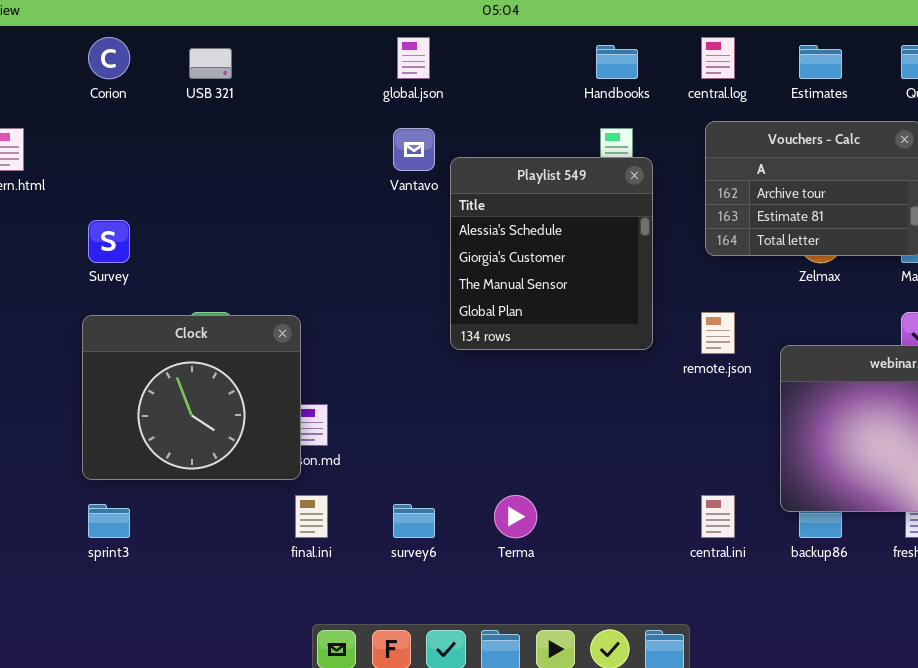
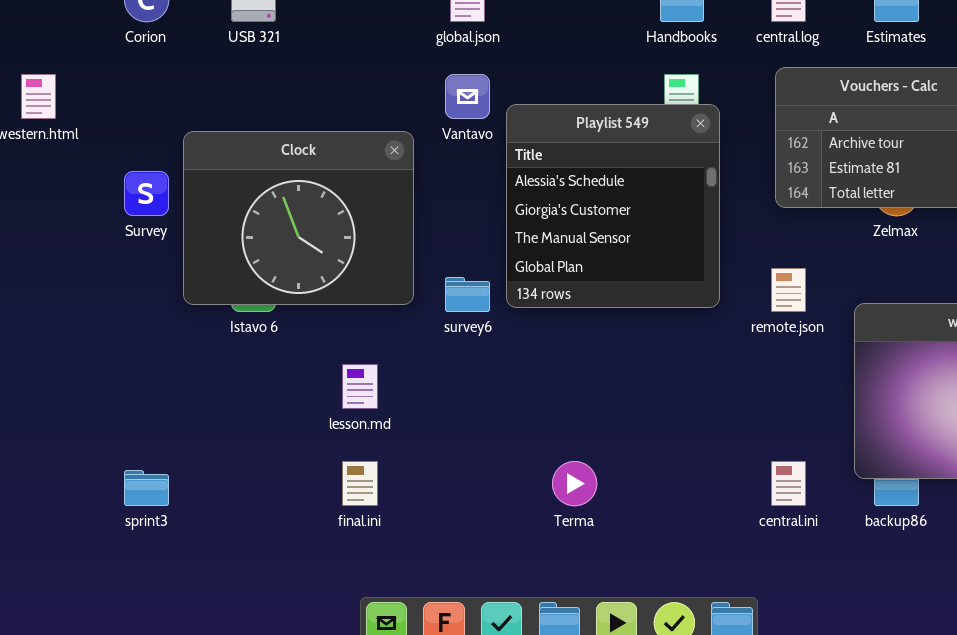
Clock: [82,315,301,480] -> [183,131,414,305], moved
survey6: [393,504,435,538] -> [445,277,490,312], moved

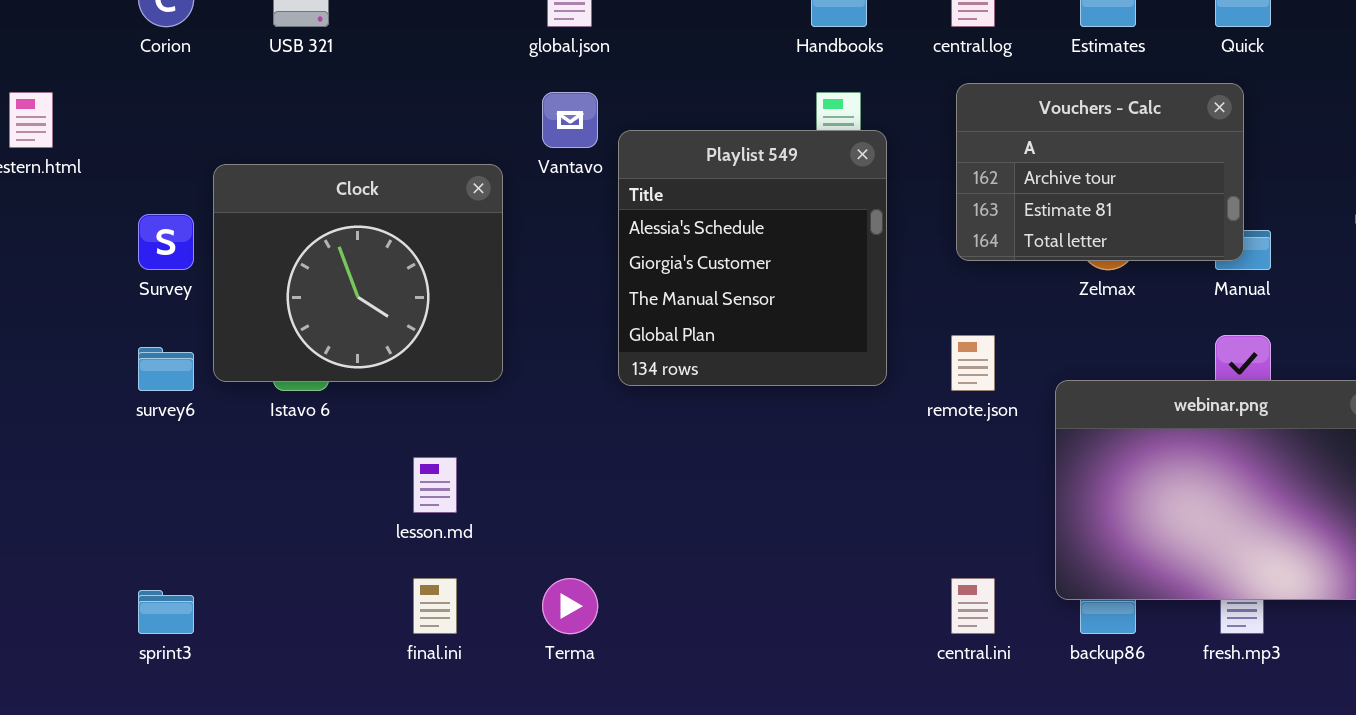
survey6: [445,277,490,312] -> [138,347,194,391], moved
Terma: [552,461,597,506] -> [542,578,598,634], moved

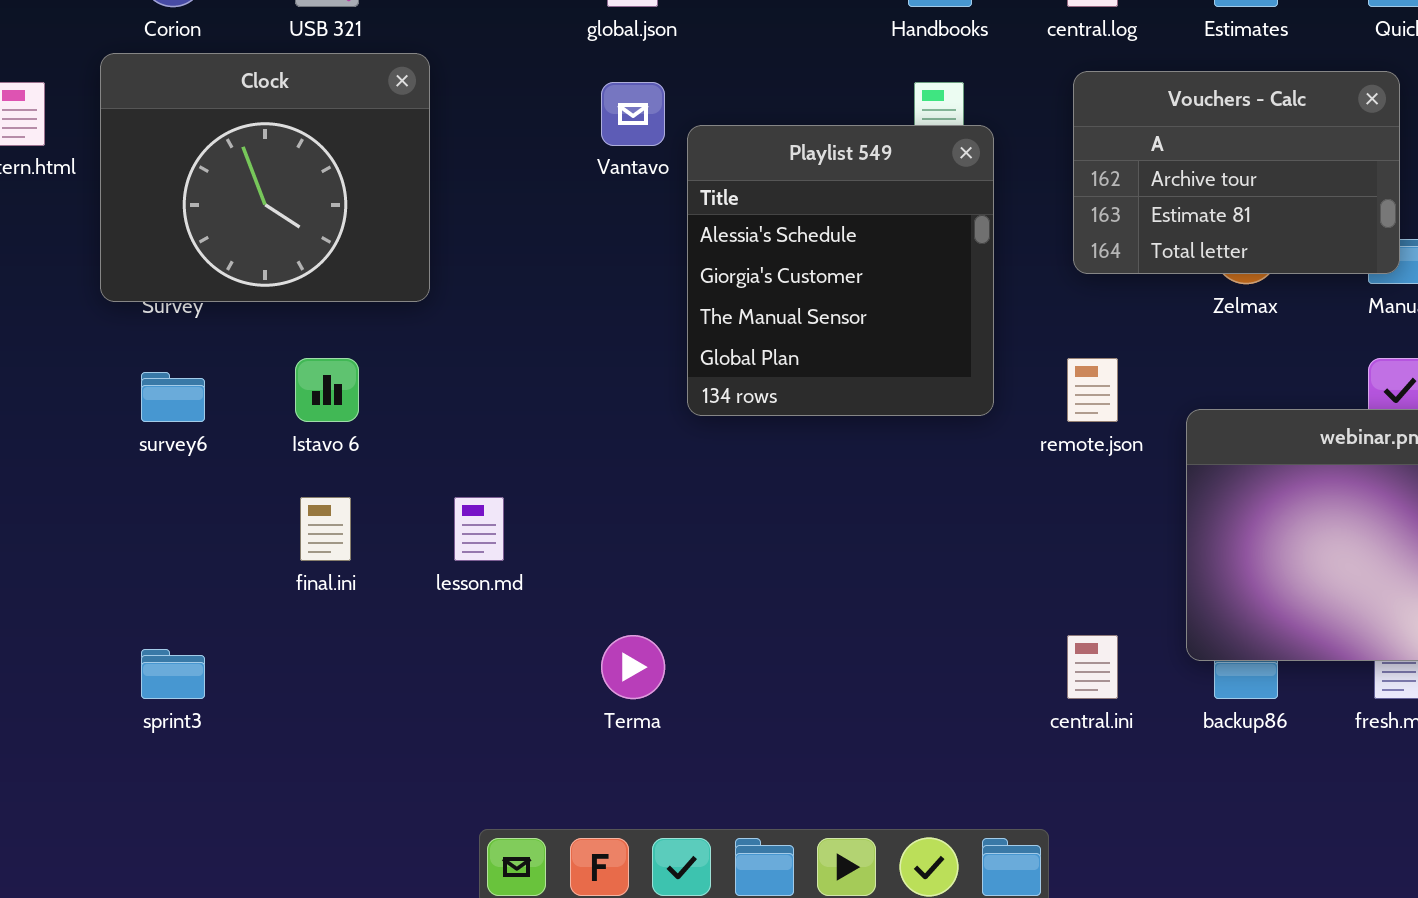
Clock: [213,164,503,382] -> [100,53,430,302], moved
final.ini: [413,578,457,634] -> [300,497,351,561], moved

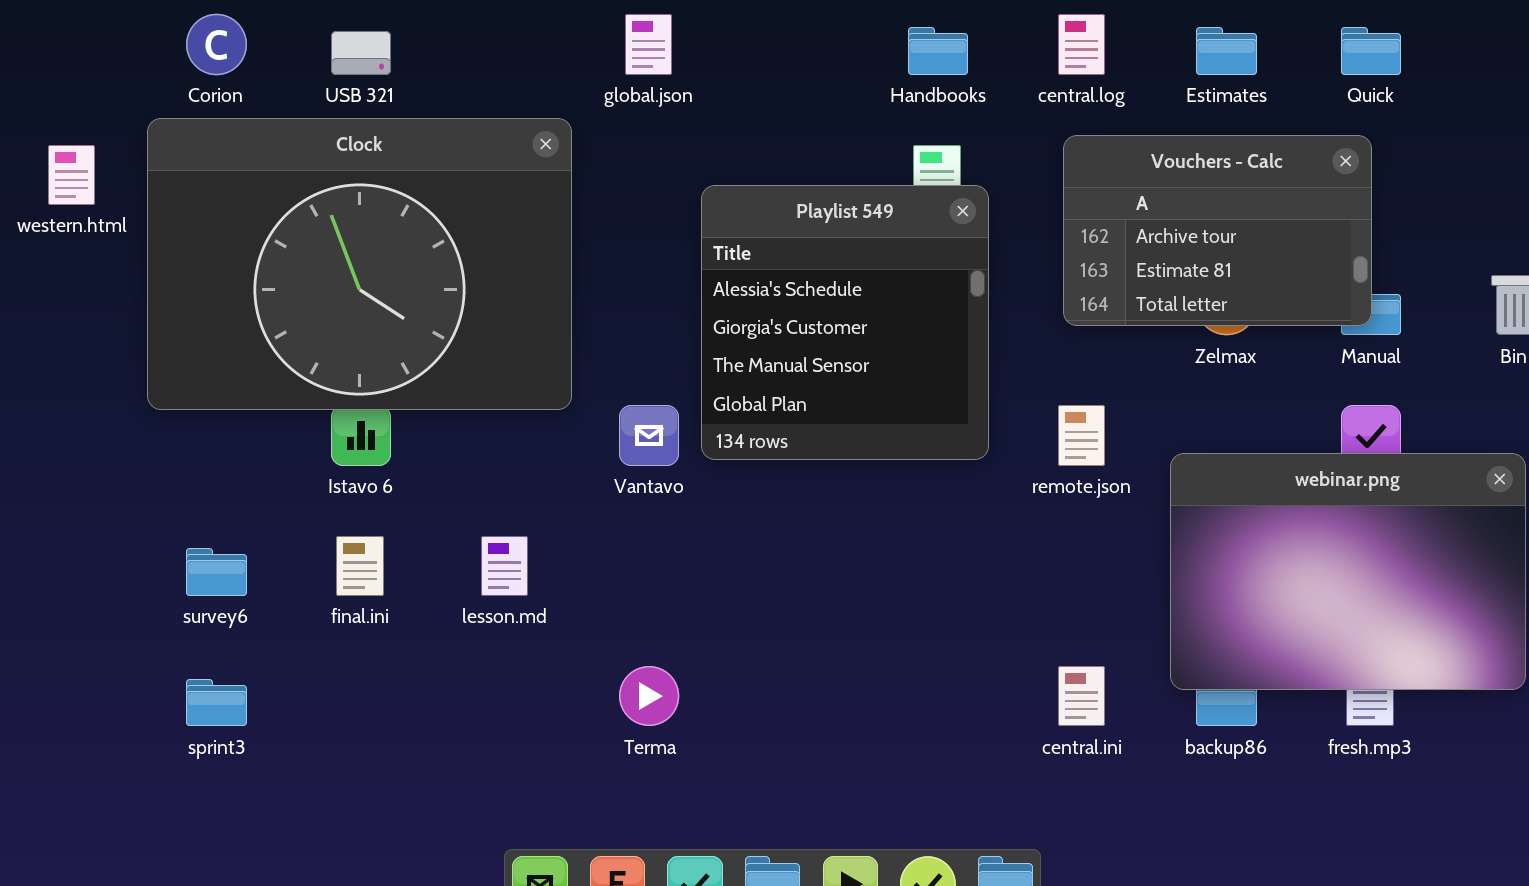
Clock: [100,53,430,302] -> [147,118,572,410], resized
Vantavo: [601,82,665,146] -> [619,405,679,466], moved
survey6: [141,372,205,422] -> [186,548,247,596], moved

